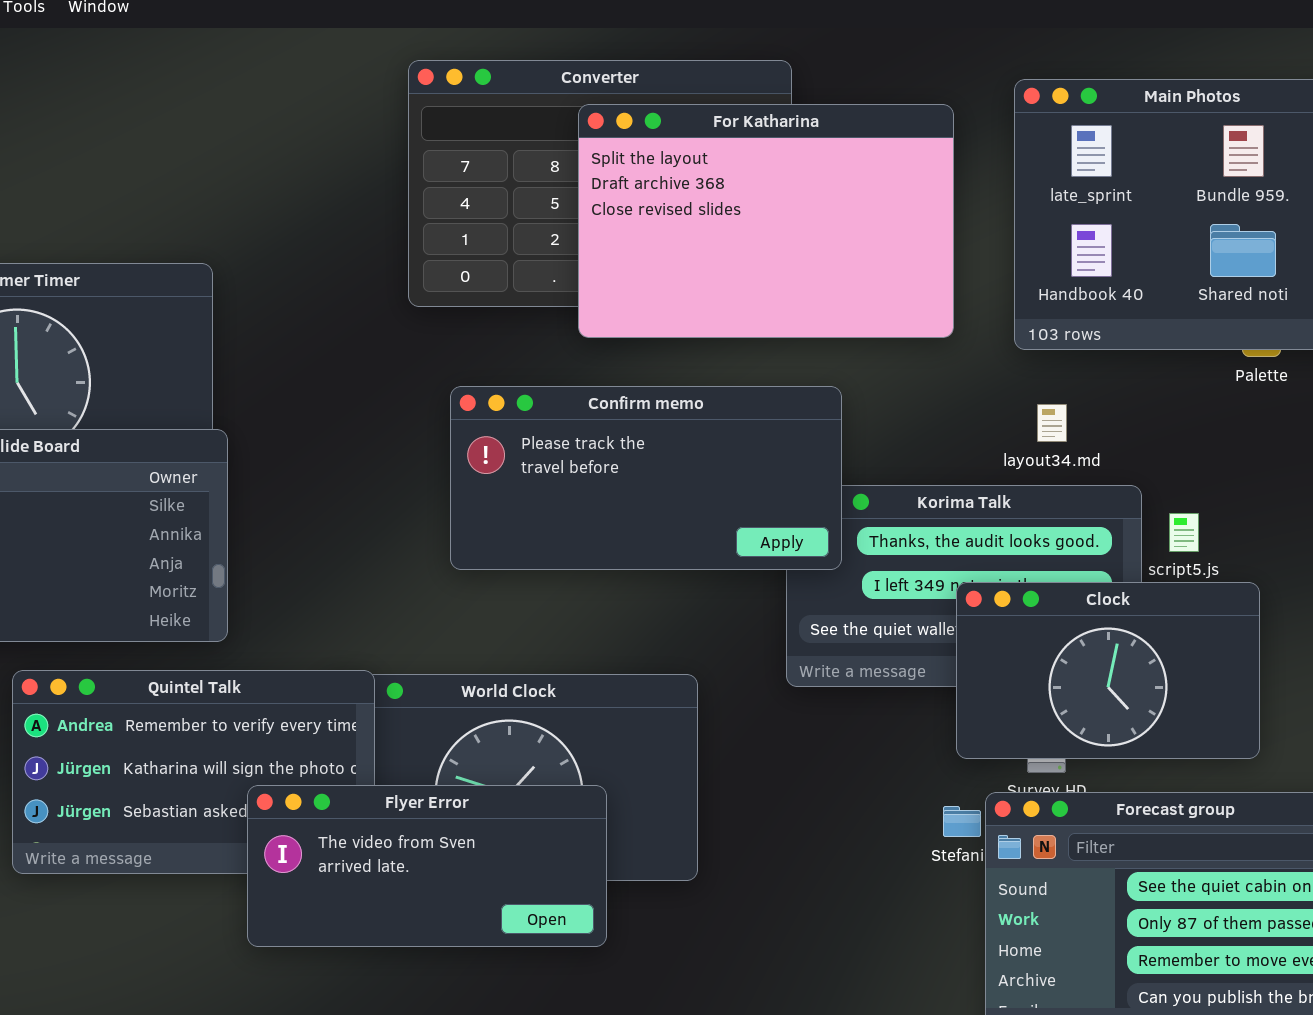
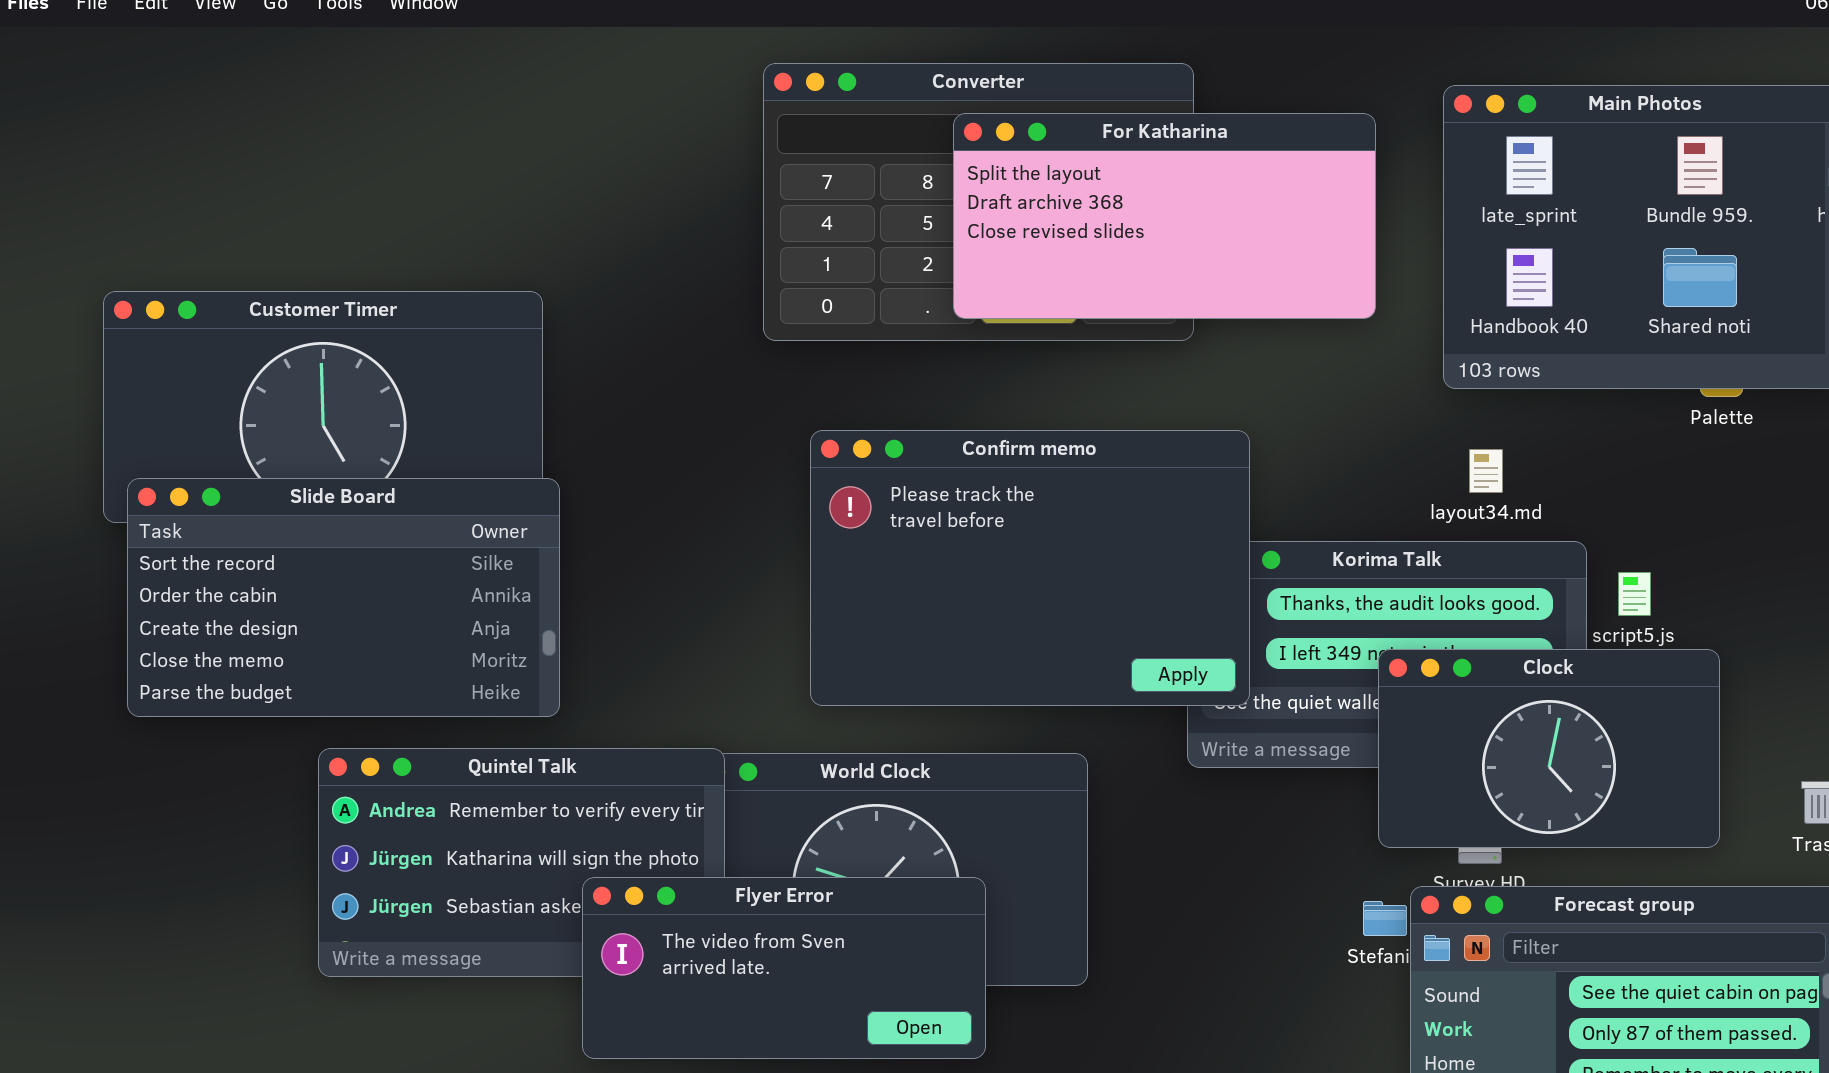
For Katharina: [578,104,954,338] -> [953,113,1376,319], resized
Confirm memo: [450,386,842,570] -> [810,430,1250,706], resized

